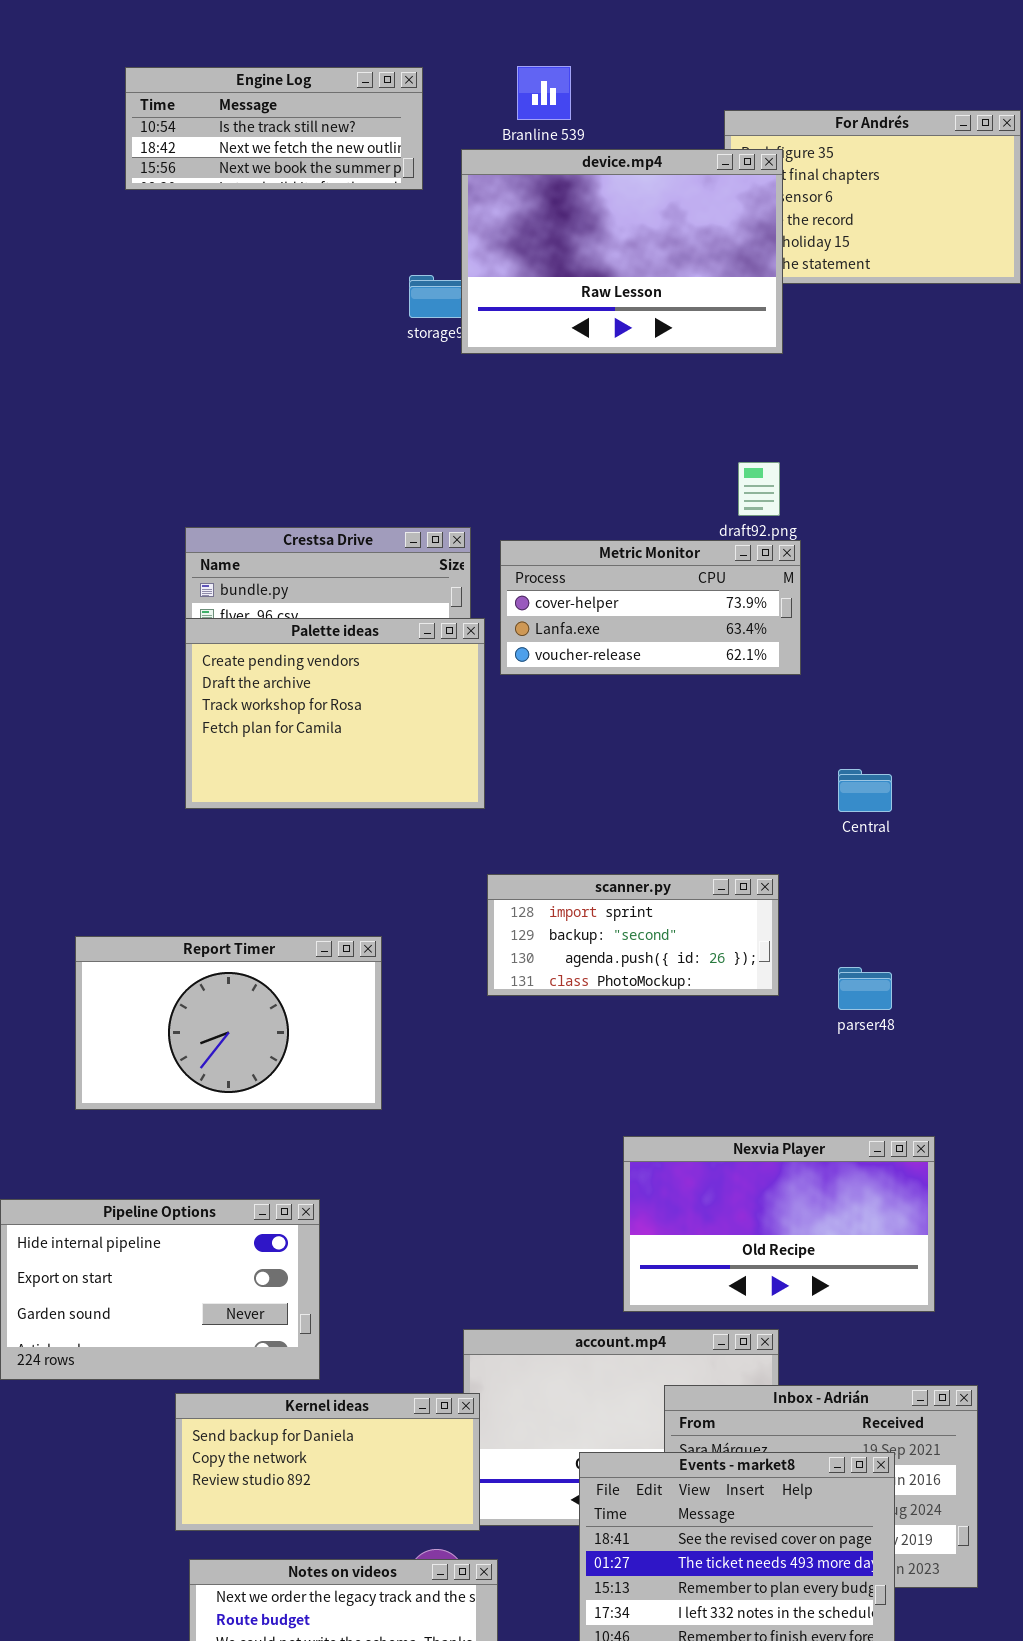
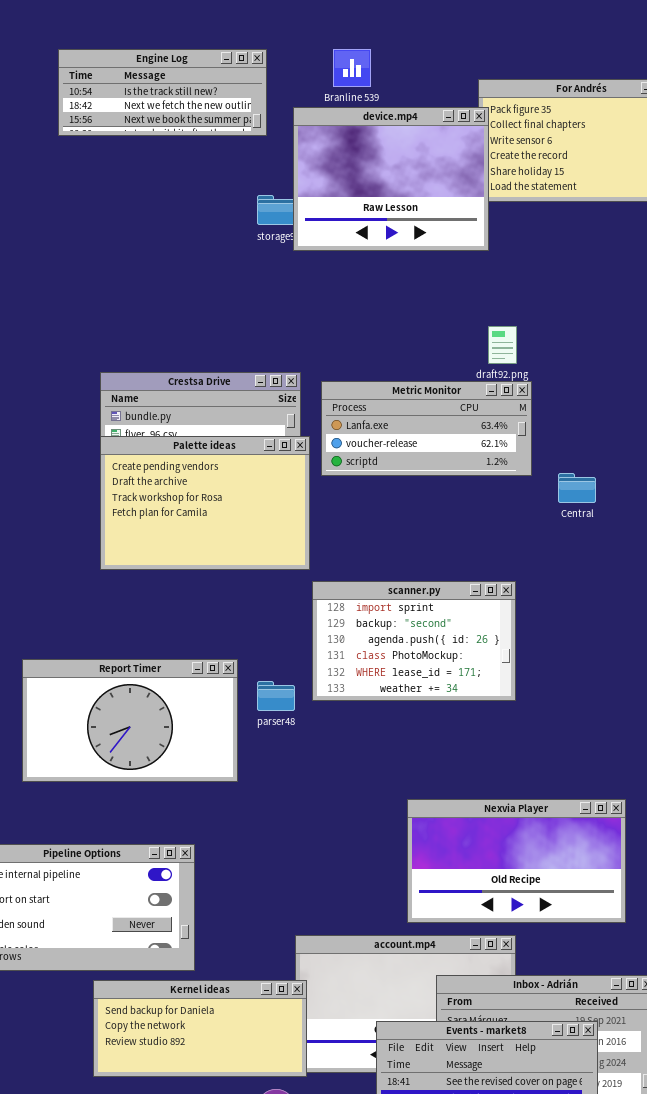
device.mp4: [461,149,783,354] -> [293,107,489,251], resized
Metric Monitor: [500,540,801,675] -> [321,381,532,476], scrolled down 1 row
Central: [838,769,892,812] -> [558,473,596,503], moved
scanner.py: [487,874,779,996] -> [312,581,516,701], resized
parser48: [838,967,892,1010] -> [257,681,295,711], moved

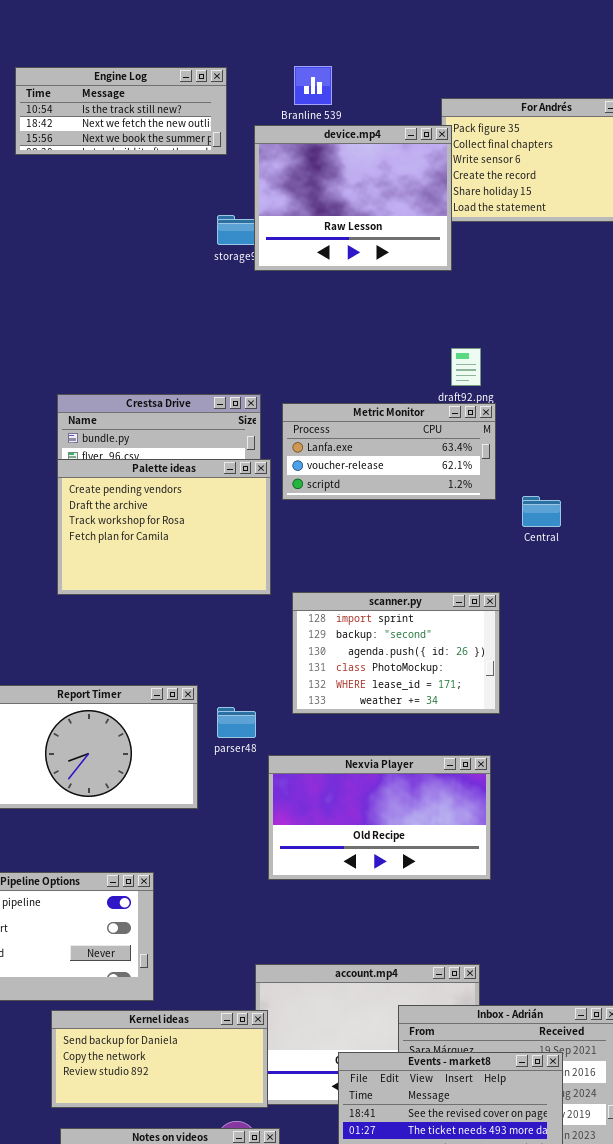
scanner.py: [312,581,516,701] -> [292,592,500,714], moved
Nexvia Player: [407,799,626,923] -> [268,755,491,880], moved

